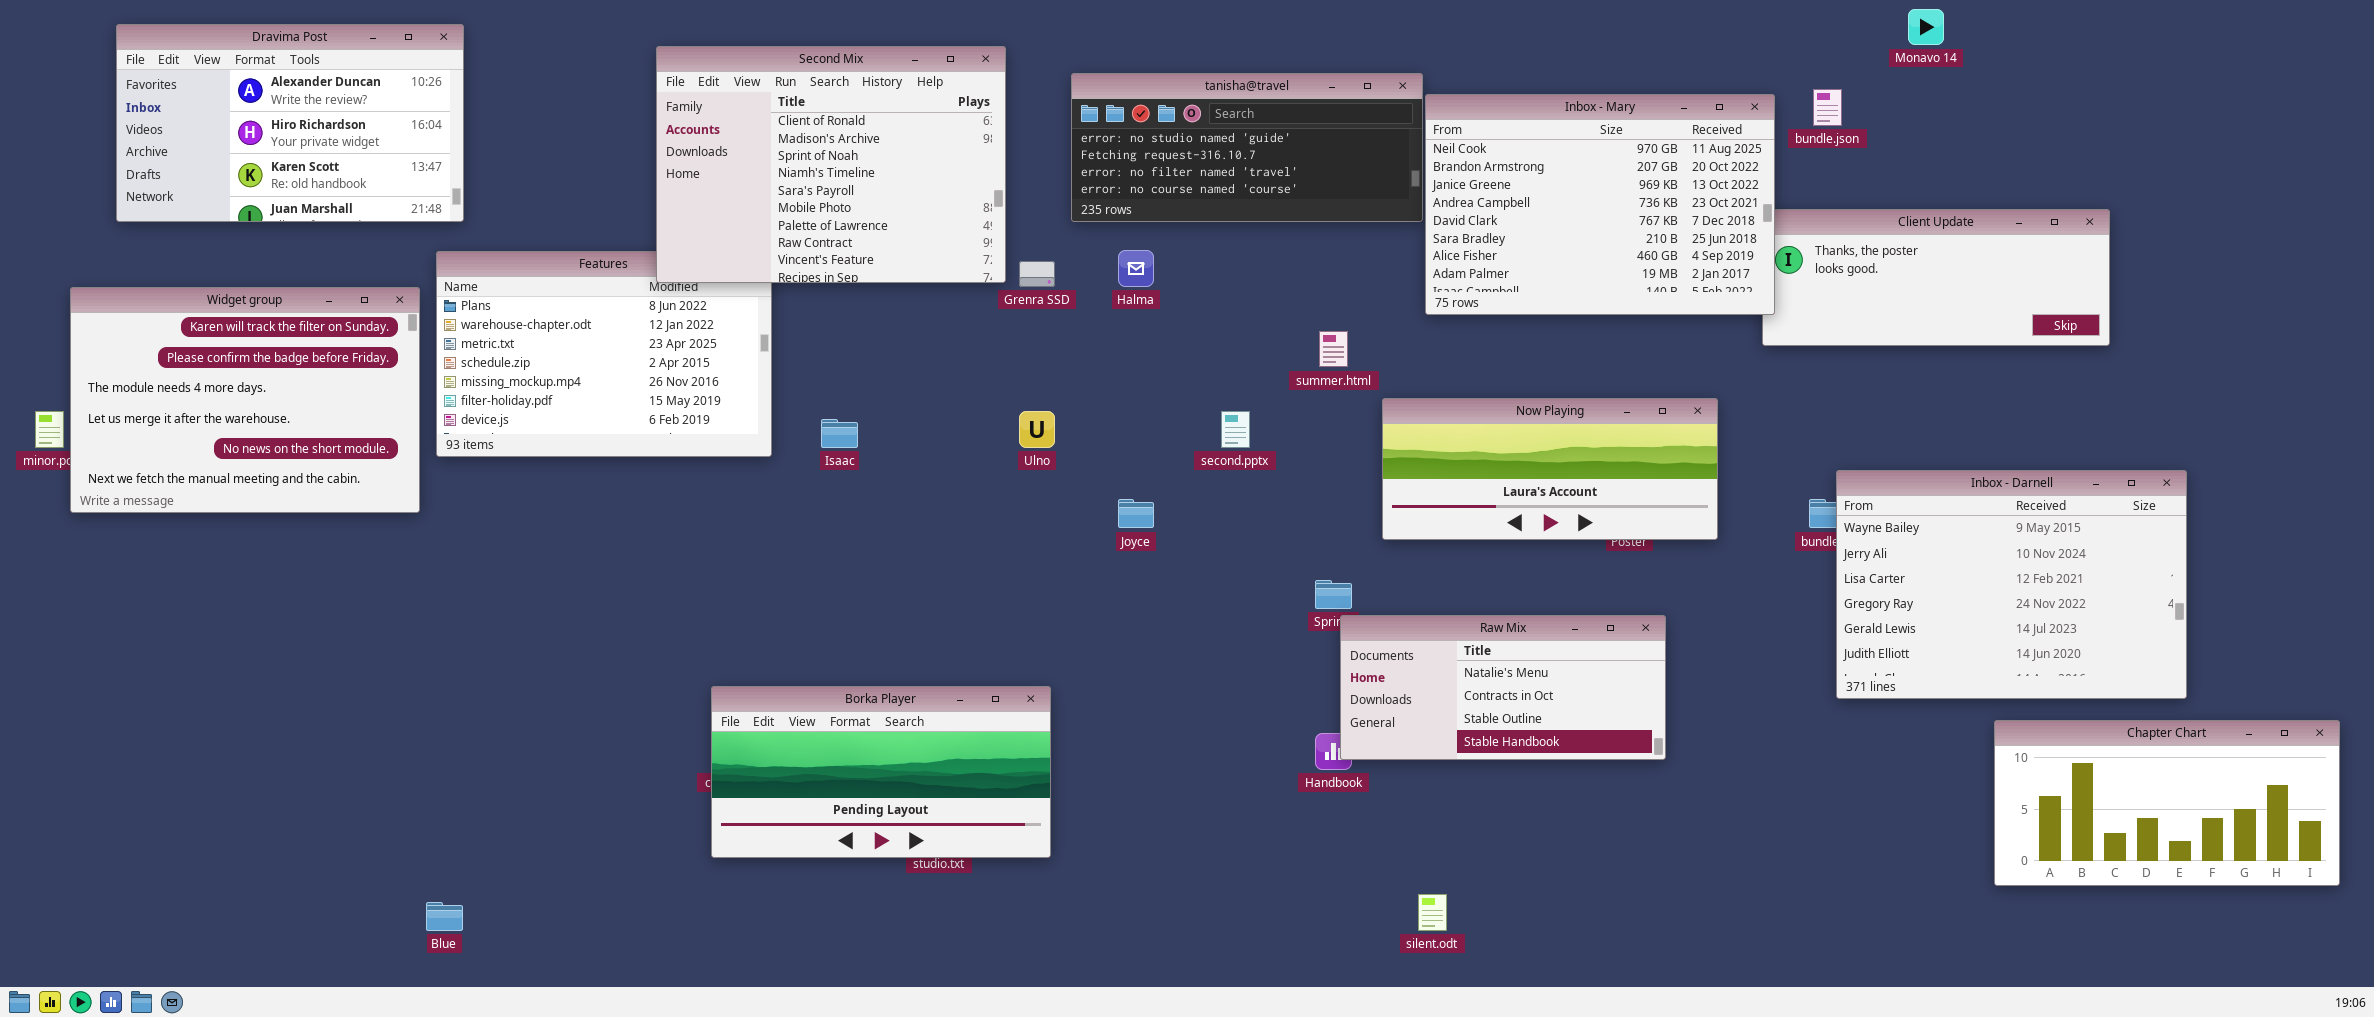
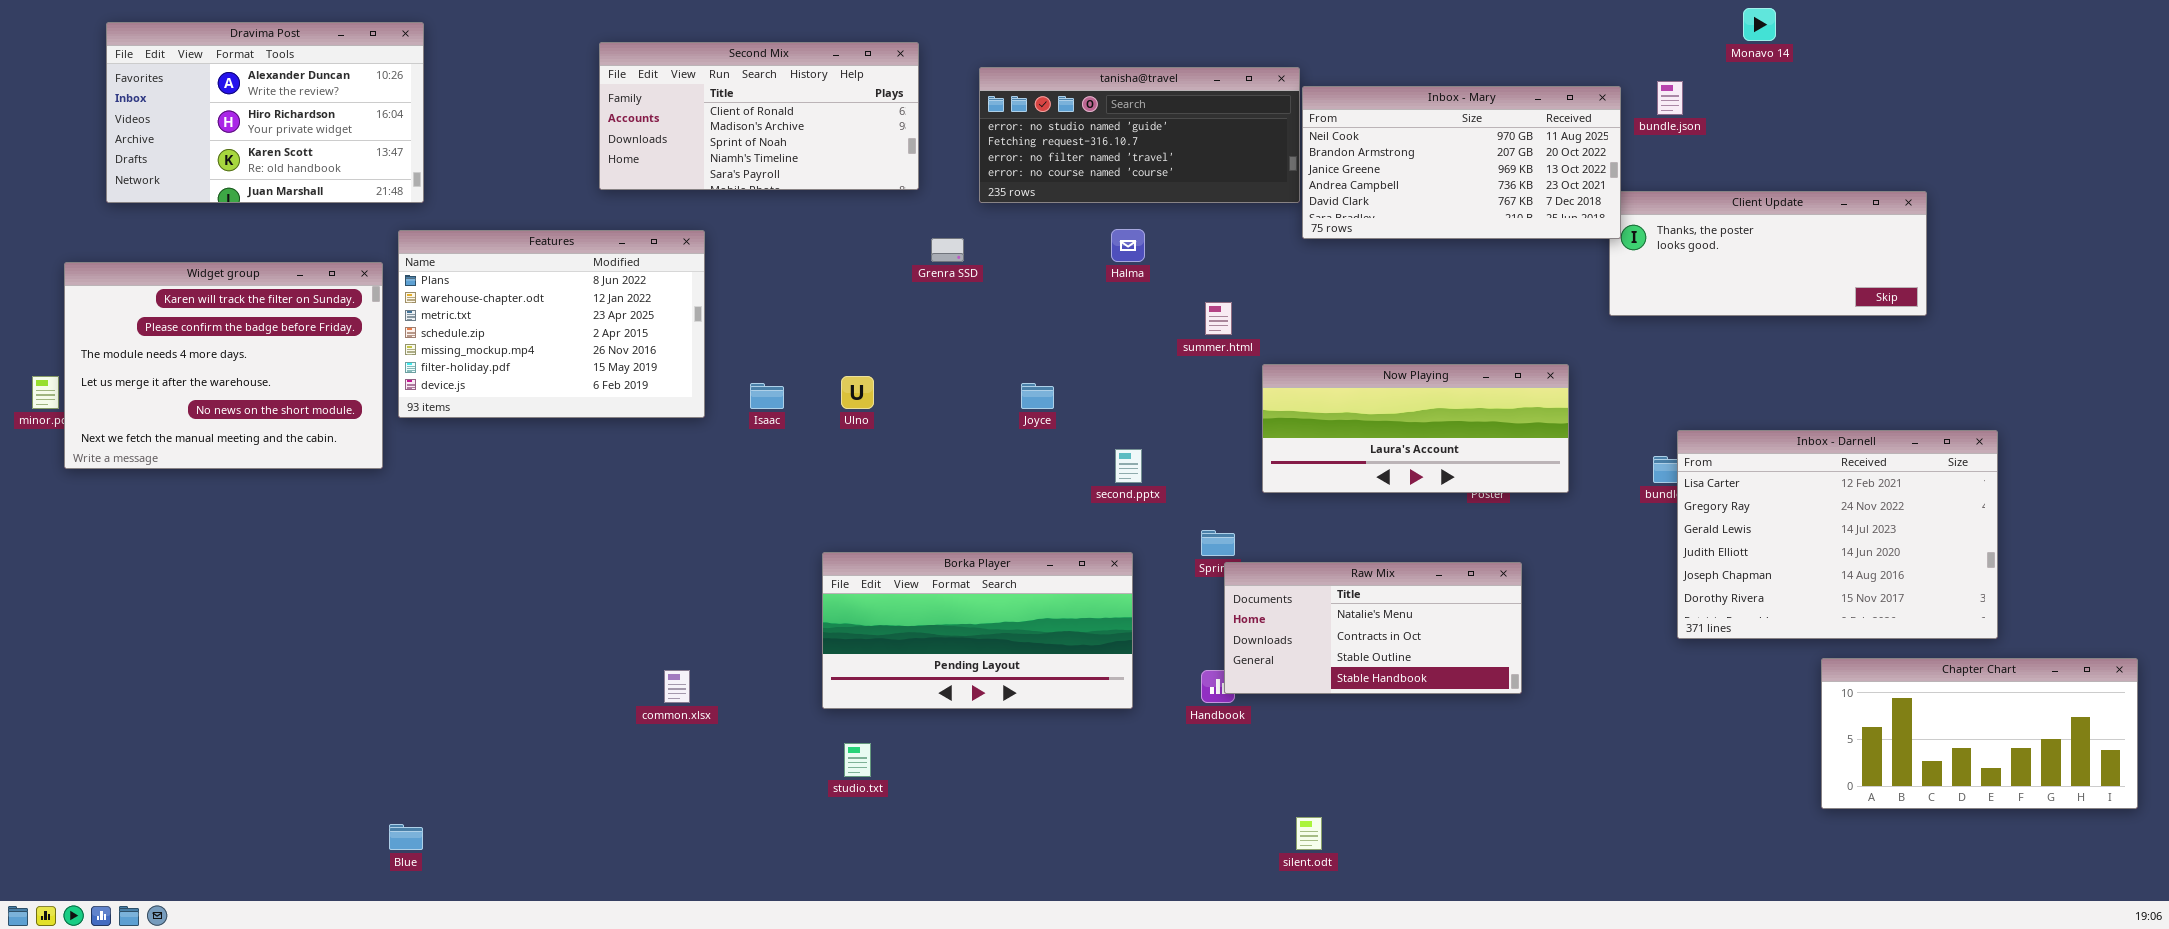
Second Mix: [656,46,1006,283] -> [599,42,919,190], resized
Inbox - Mary: [1425,94,1775,315] -> [1302,86,1621,239], resized
Halma: [1118,250,1154,287] -> [1111,229,1145,262], moved
Ulno: [1019,411,1055,448] -> [841,376,874,409], moved
second.pptx: [1221,411,1250,448] -> [1115,449,1142,483], moved
Inbox - Darnell: [1836,470,2187,699] -> [1677,430,1998,639], scrolled down 2 rows
Joyce: [1118,499,1154,528] -> [1021,383,1054,409], moved
Borka Player: [711,686,1051,858] -> [822,552,1133,709], moved

